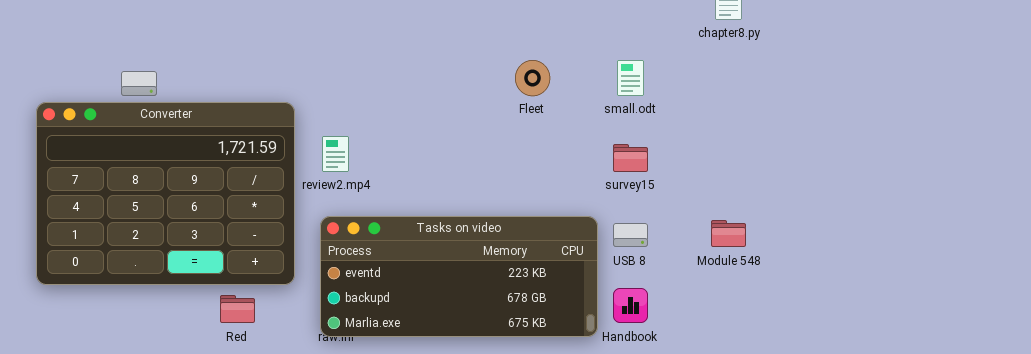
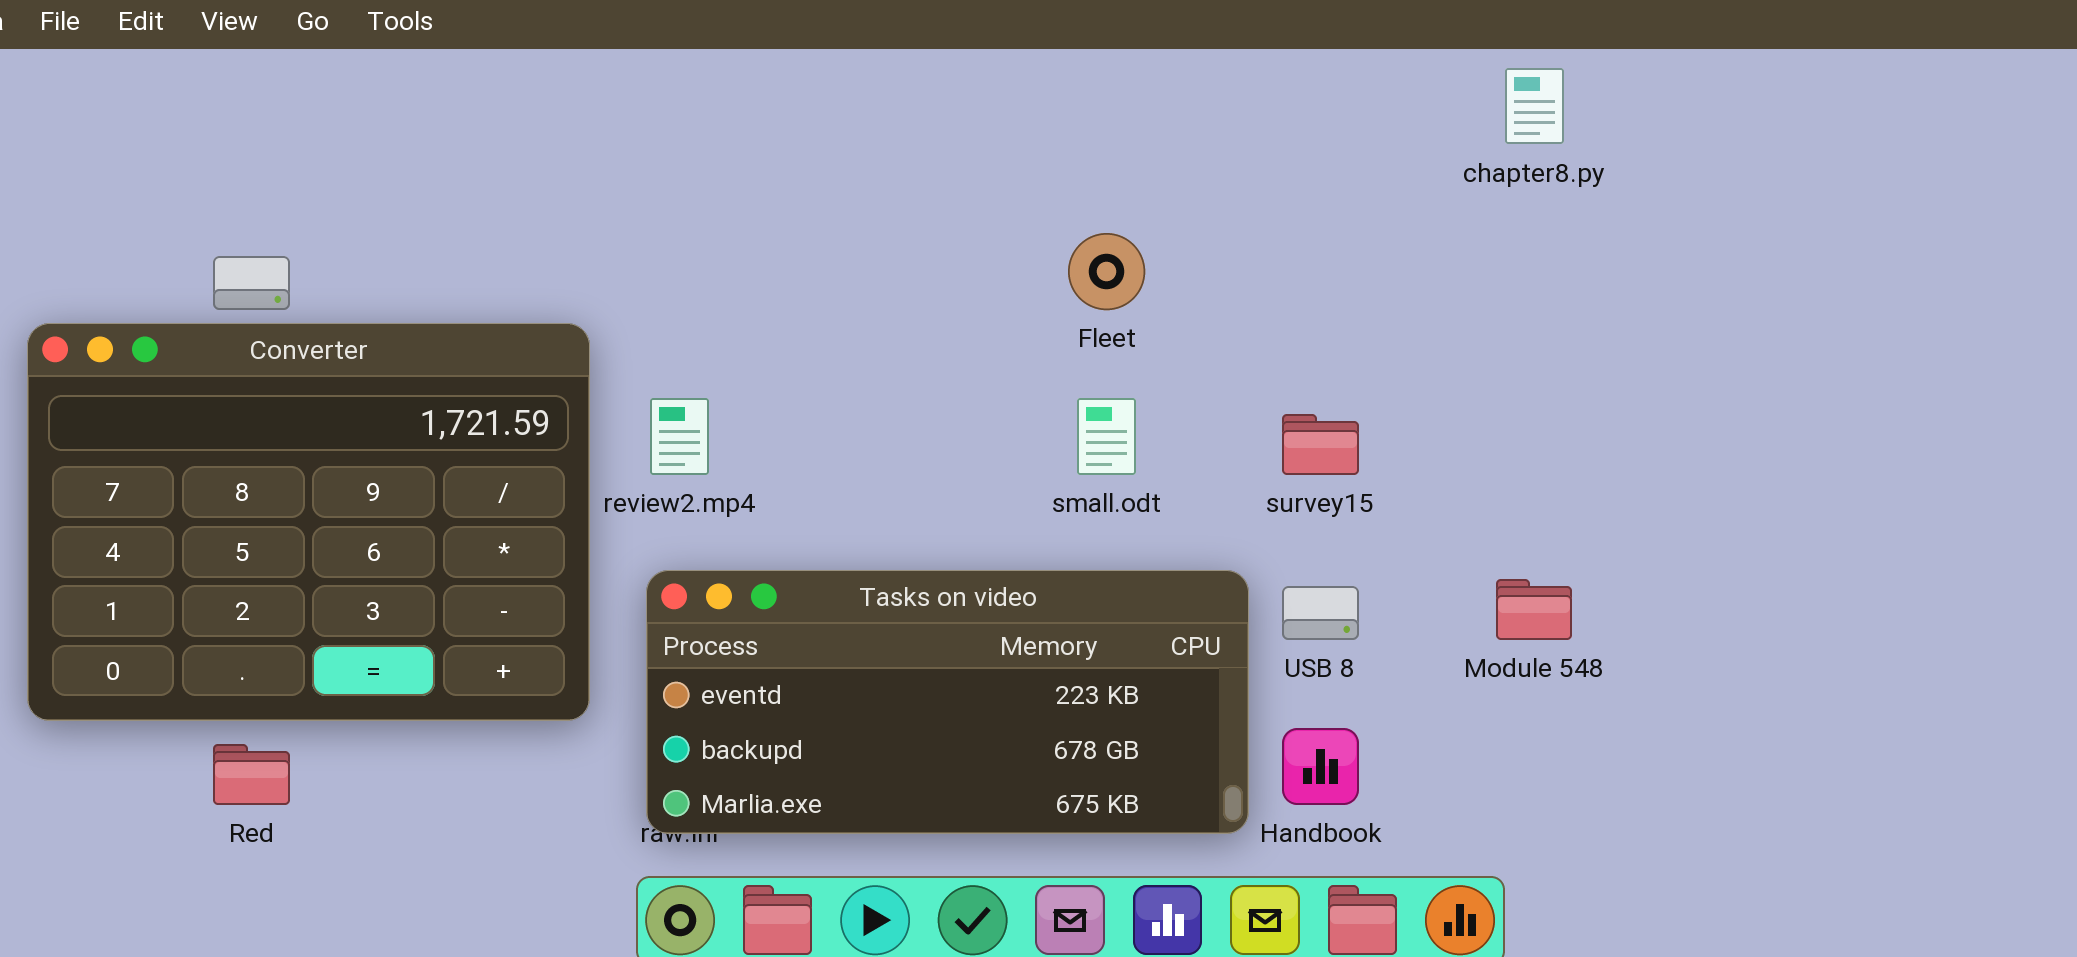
small.odt: [617,60,644,96] -> [1077,398,1136,475], moved
Red: [220,295,255,323] -> [213,744,290,805], moved

